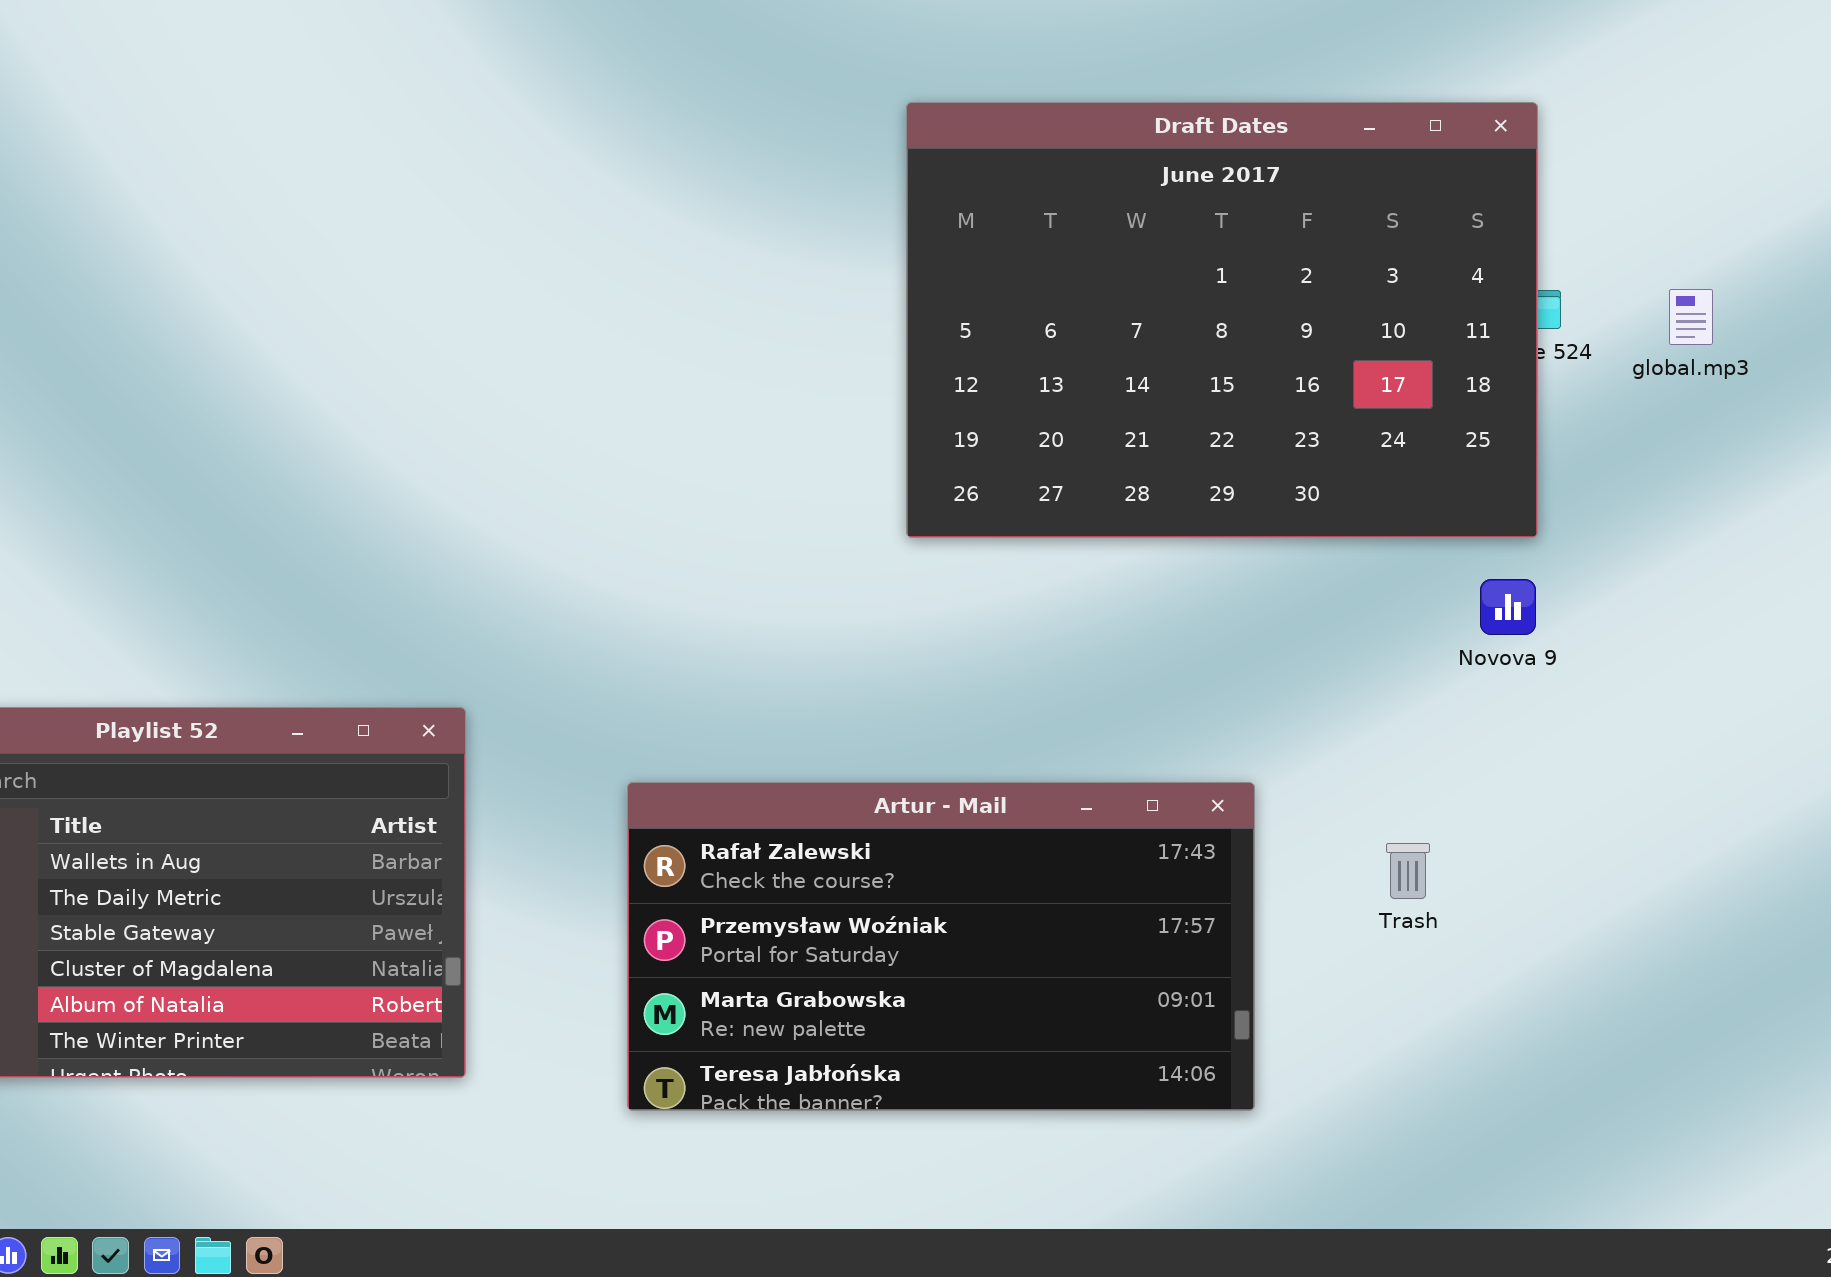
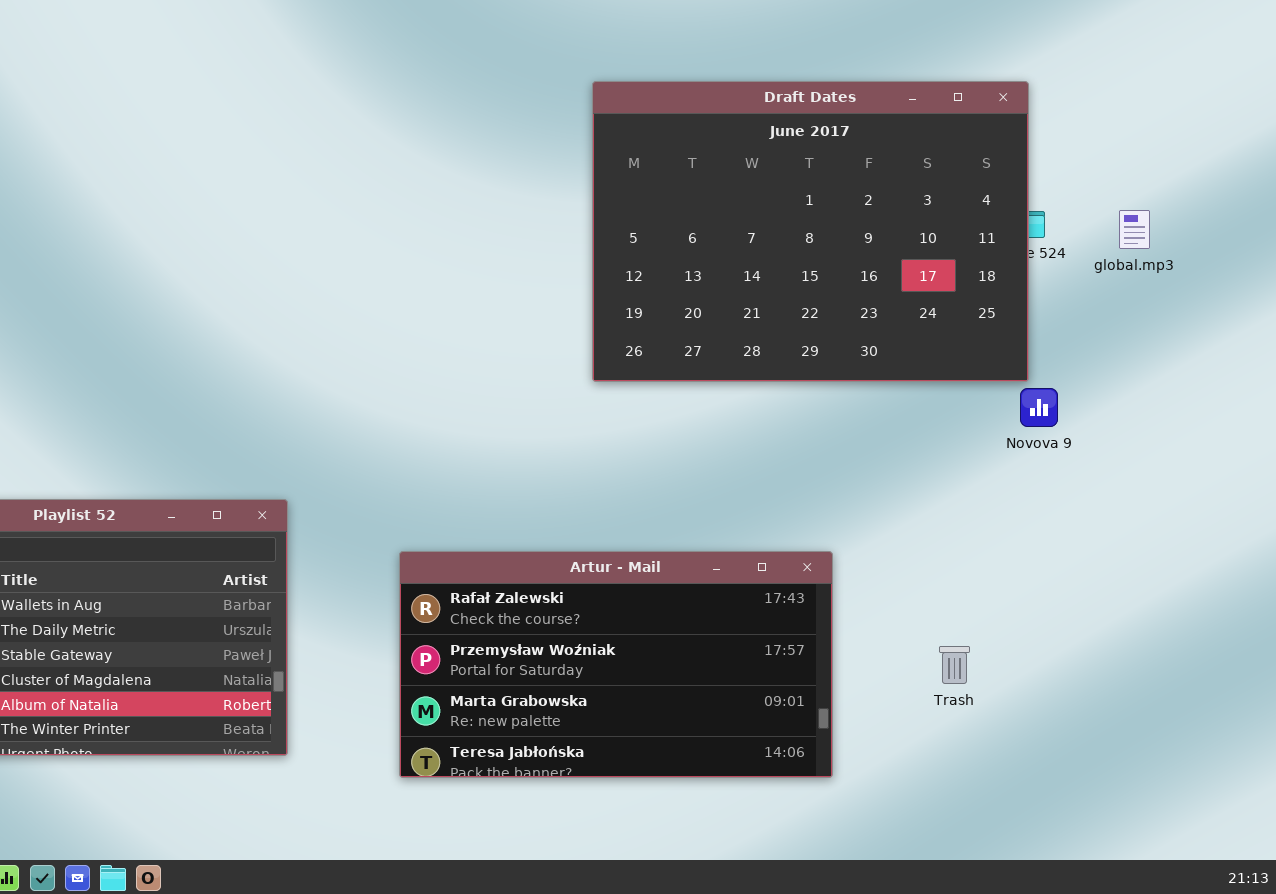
Novova 9: [1480,579,1536,635] -> [1020,388,1058,427], moved
Trash: [1386,843,1430,899] -> [939,646,970,684], moved

